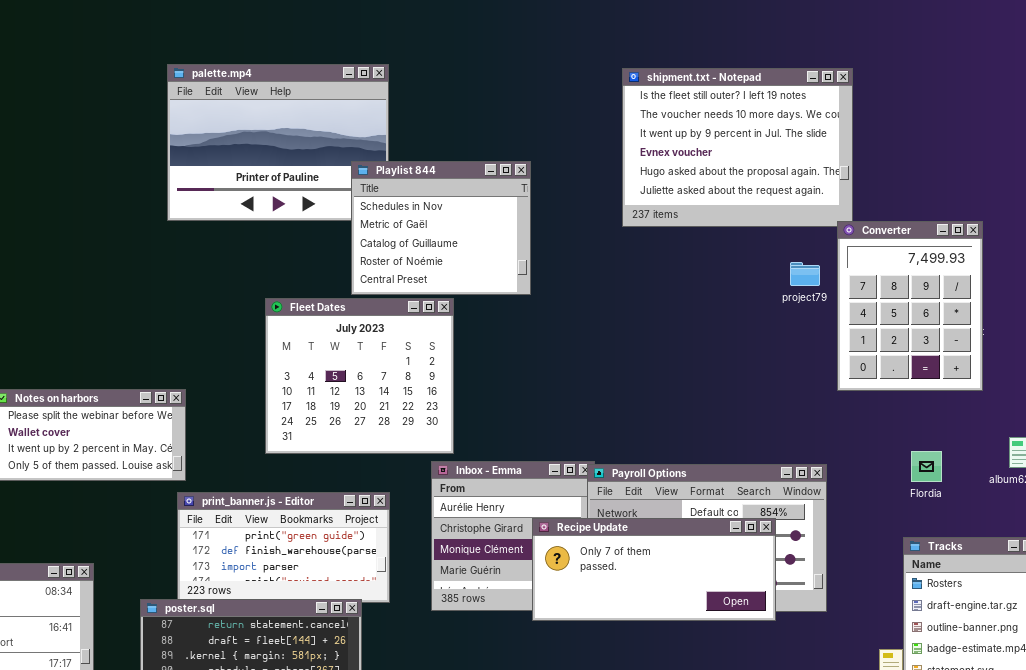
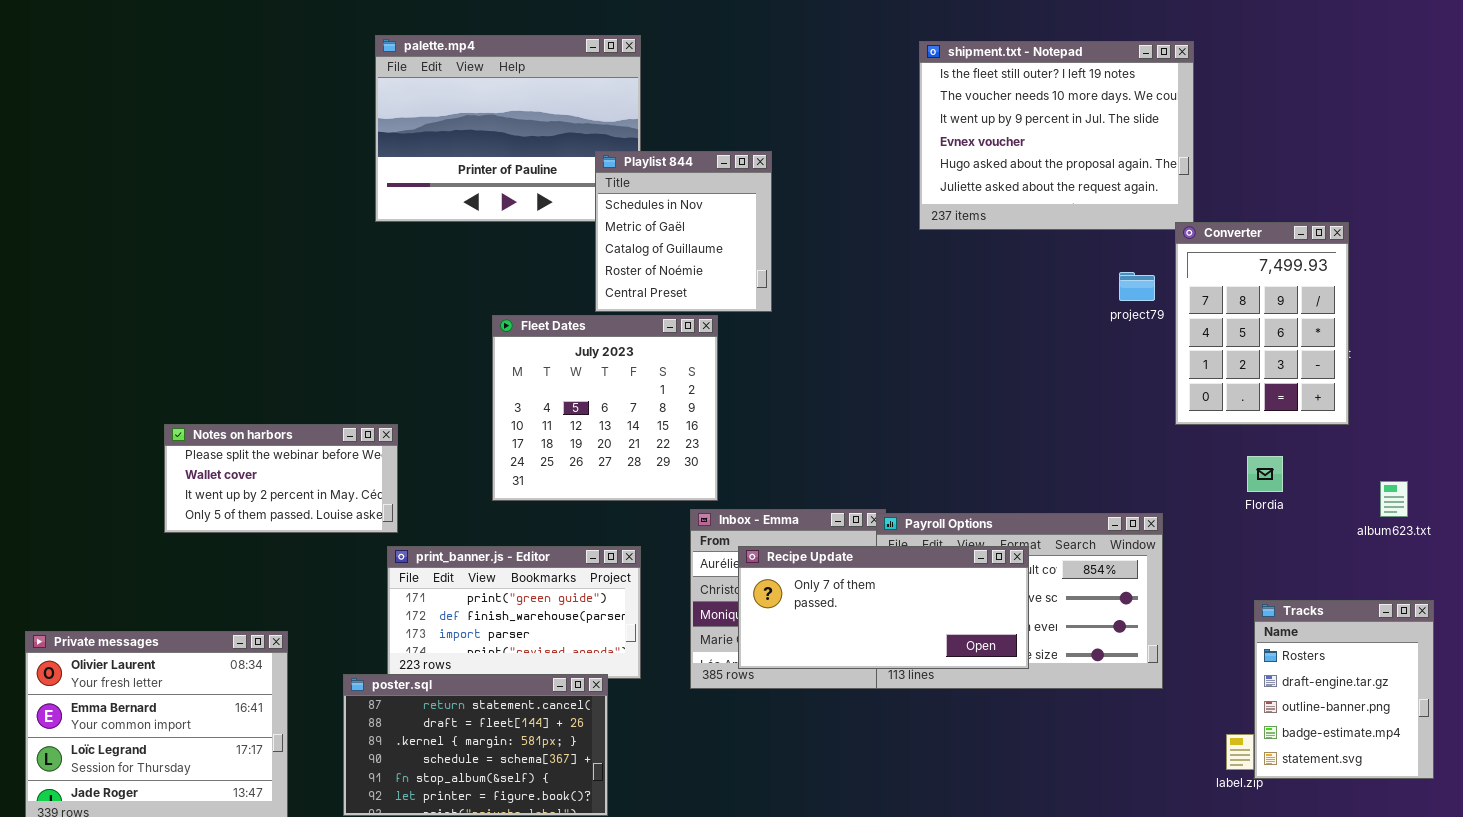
Playlist 844: [351,161,531,295] -> [595,151,772,312], resized
Flordia: [911,451,942,482] -> [1247,456,1283,492], moved
Recipe Update: [532,518,776,621] -> [738,546,1029,669], moved

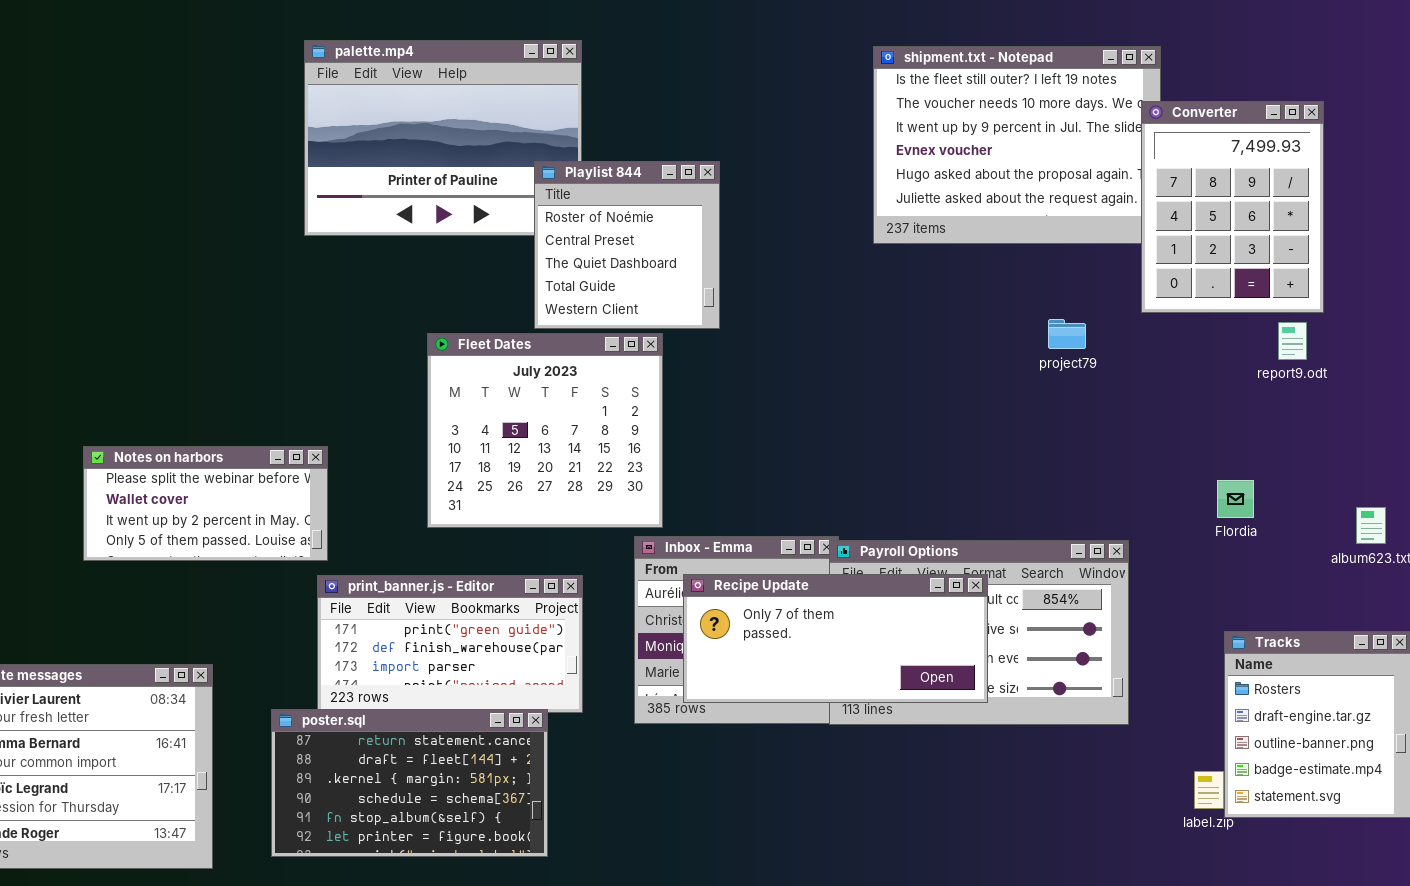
Playlist 844: [595,151,772,312] -> [534,161,720,329], scrolled down 3 rows
Converter: [1175,222,1349,425] -> [1141,101,1324,313], moved
project79: [1119,272,1155,301] -> [1048,319,1086,349], moved

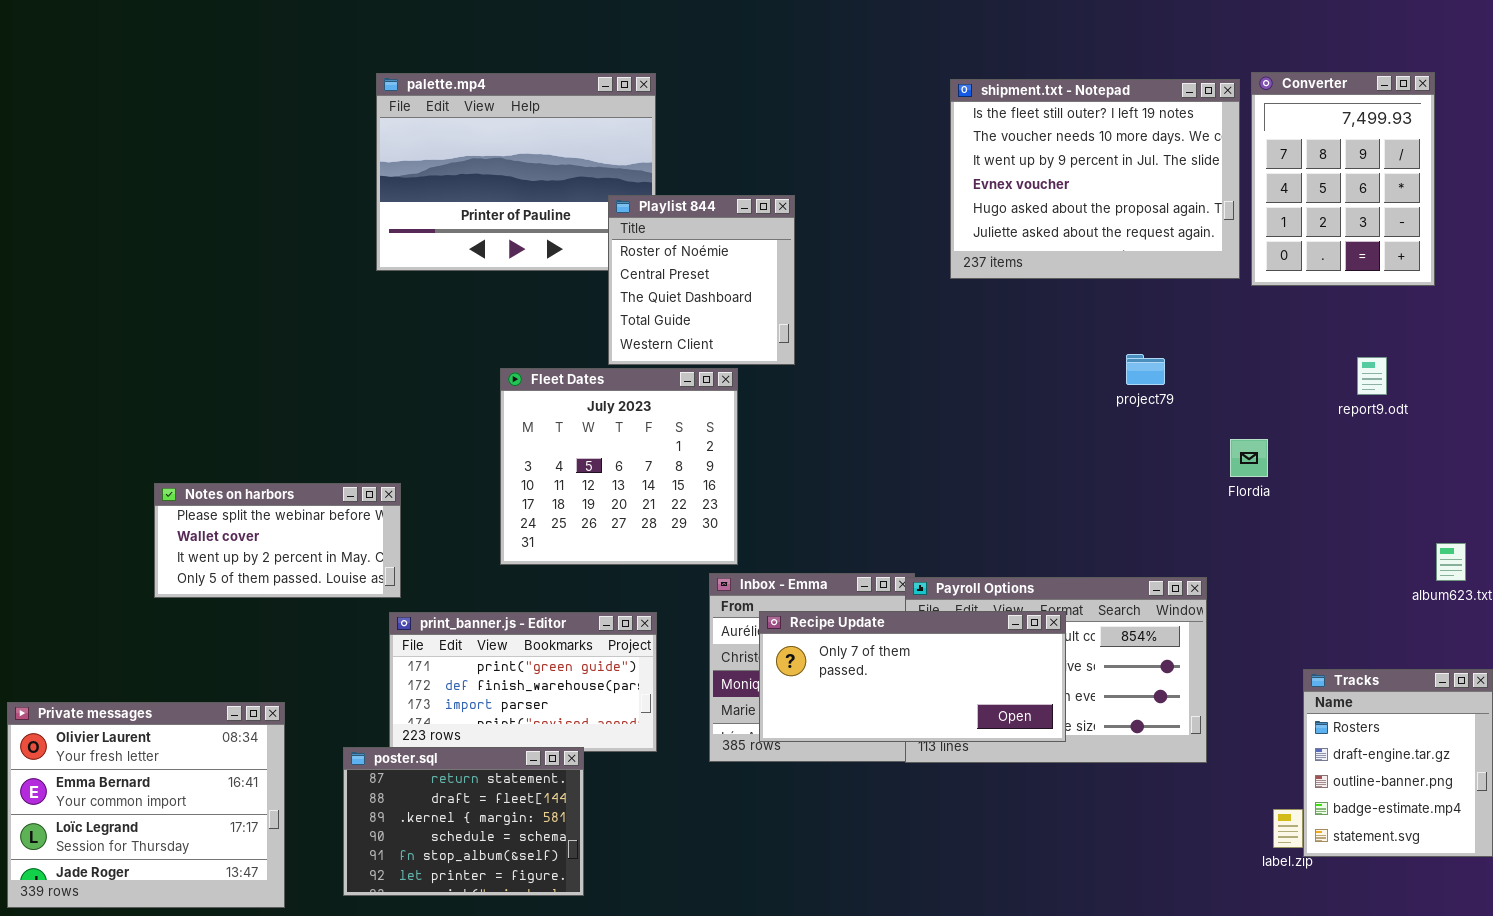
Converter: [1141,101,1324,313] -> [1251,72,1435,286], moved
Flordia: [1217,480,1254,518] -> [1230,439,1268,477], moved
poster.sql: [271,709,548,857] -> [343,747,584,896], resized

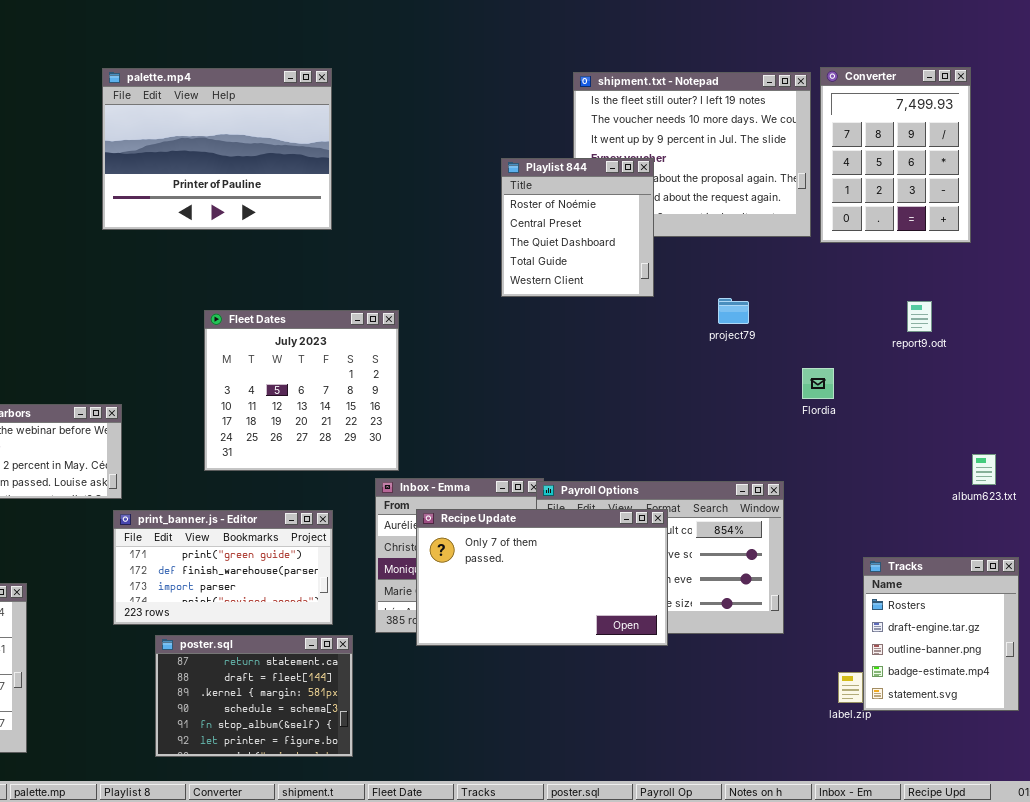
Playlist 844: [608,195,795,365] -> [501,158,654,297], moved
Recipe Update: [759,611,1066,742] -> [416,509,668,646], resized
poster.sql: [343,747,584,896] -> [155,635,353,757], moved

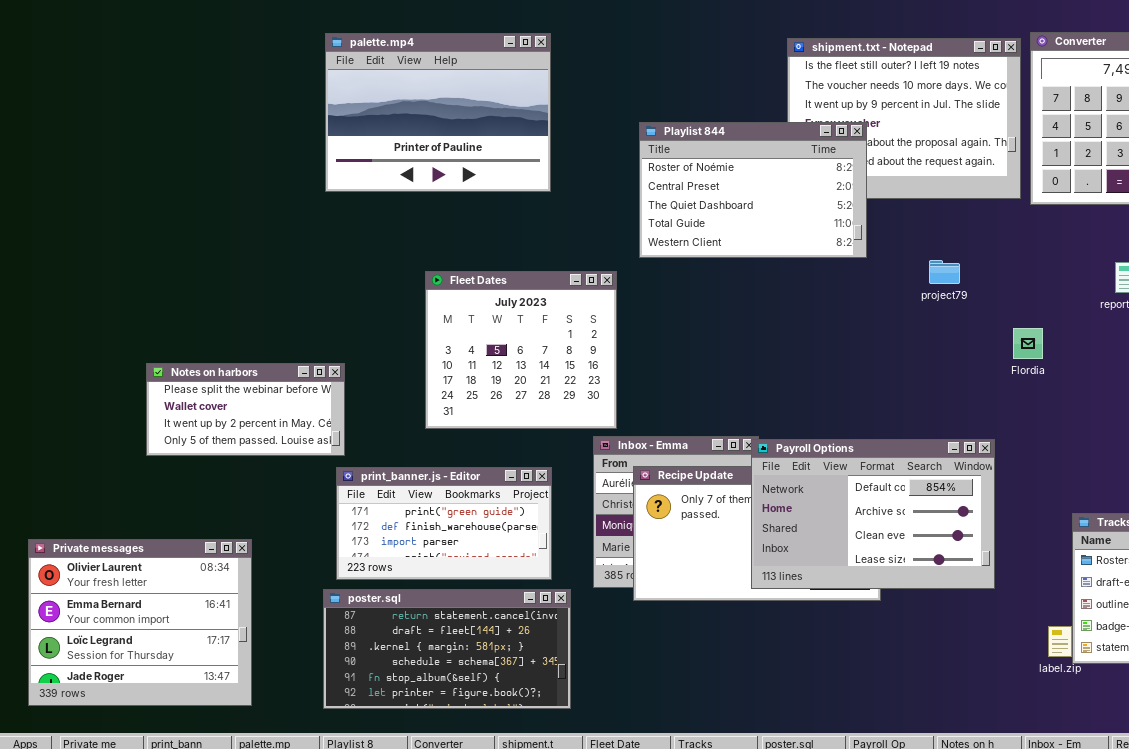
Playlist 844: [501,158,654,297] -> [639,122,867,258], resized
Payroll Options: [536,481,784,634] -> [751,439,995,589], raised
poster.sql: [155,635,353,757] -> [323,589,571,709], resized

